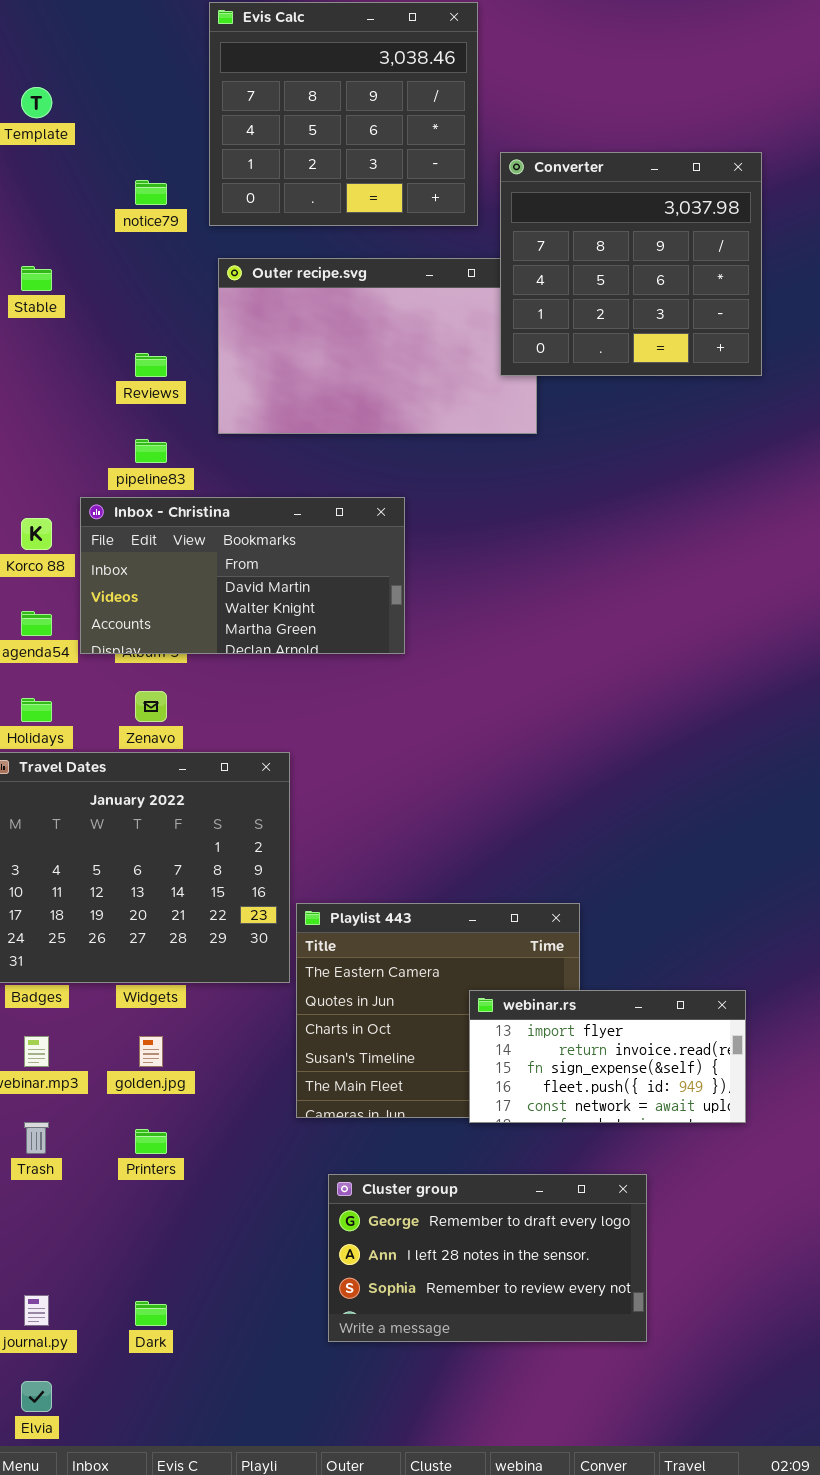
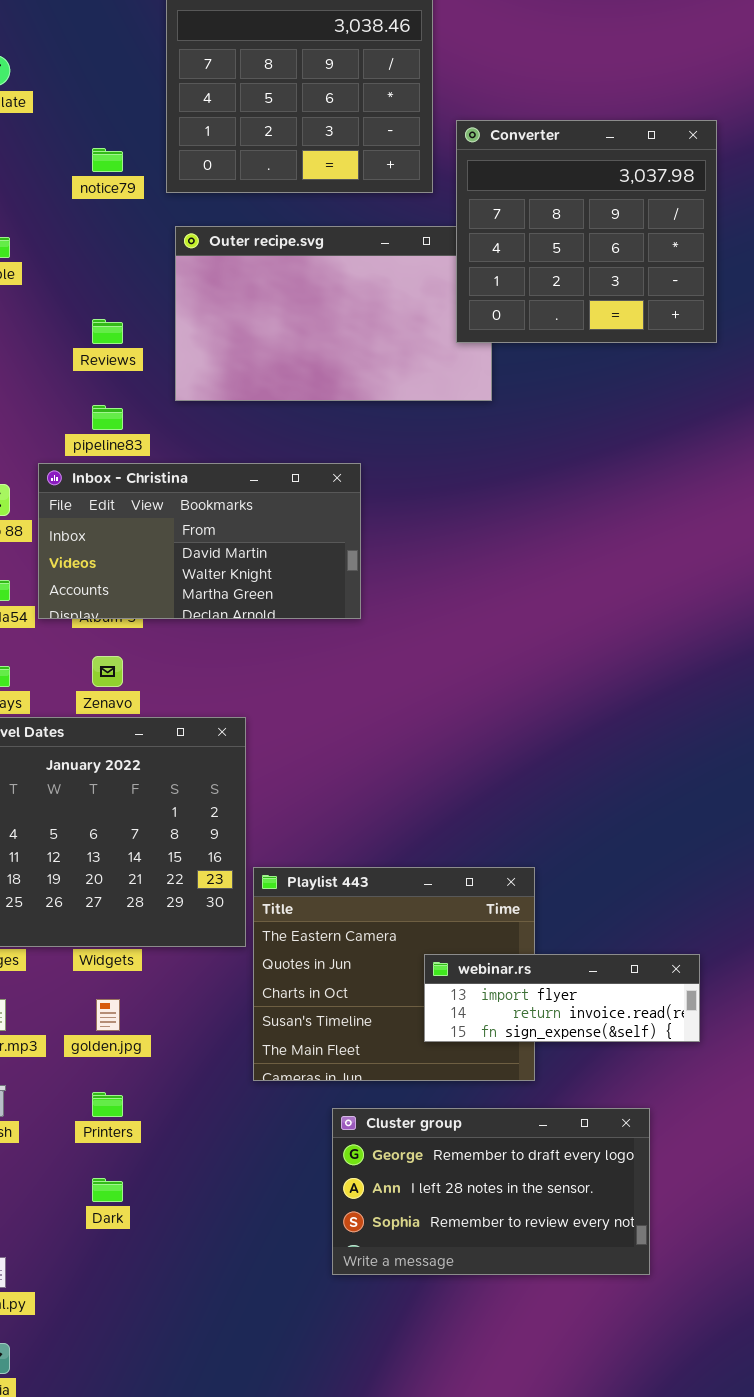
webinar.rs: [469,990,746,1123] -> [424,954,700,1042], resized
Cluster group: [328,1174,647,1342] -> [332,1108,650,1275], moved
Dark: [135,1301,167,1326] -> [92,1178,123,1202], moved

